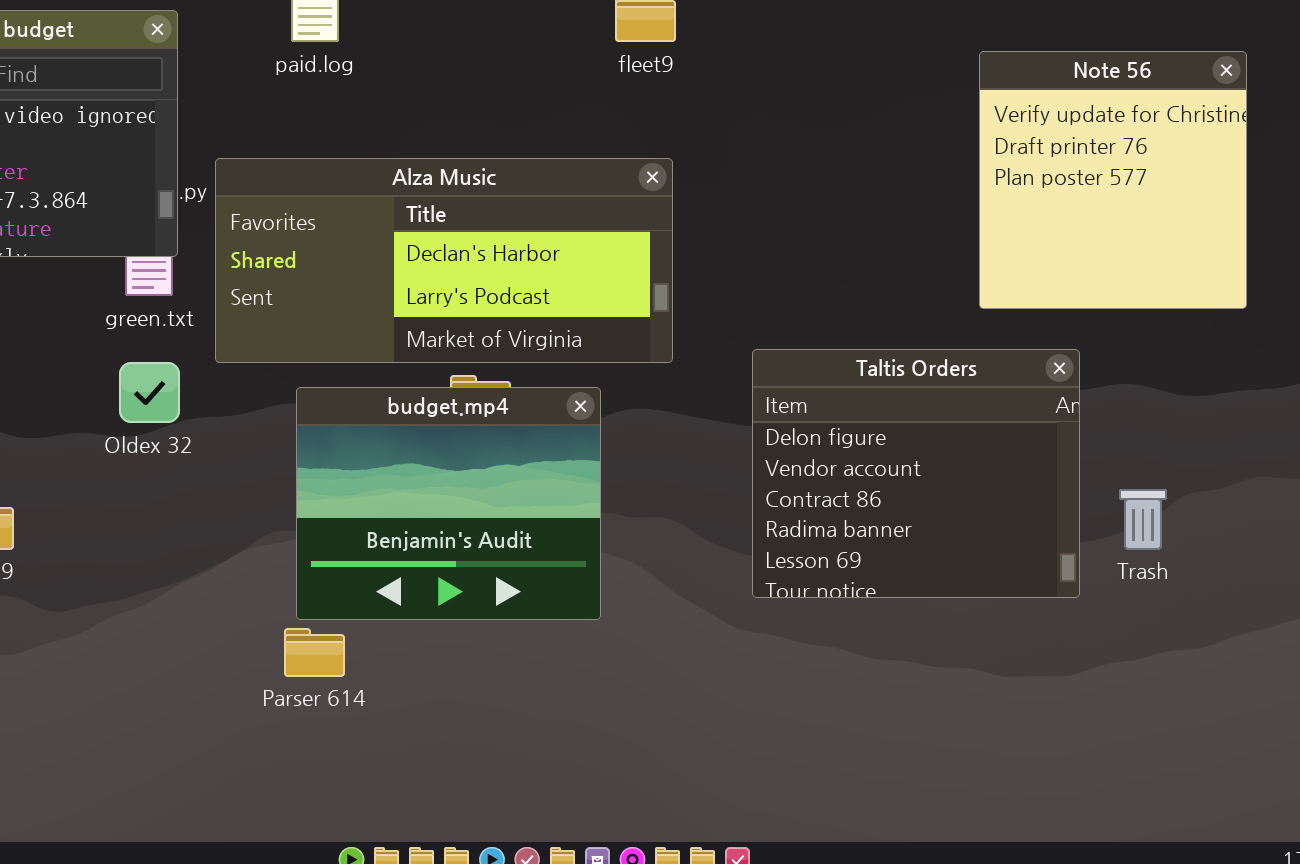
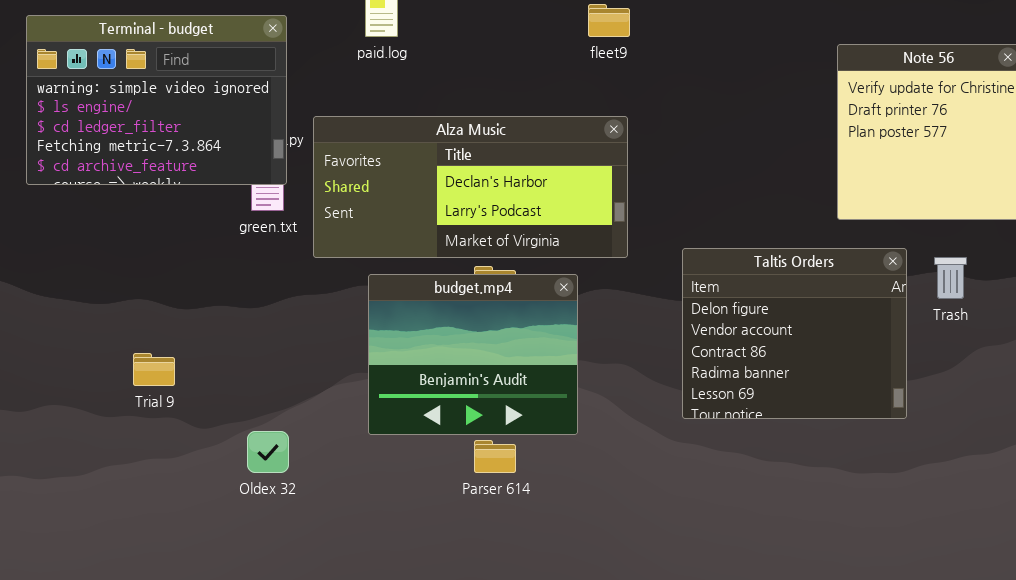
Oldex 32: [119,362,180,423] -> [247,431,289,473], moved
Trash: [1119,489,1167,550] -> [934,257,967,299], moved
Parser 614: [284,628,345,677] -> [474,440,516,473], moved

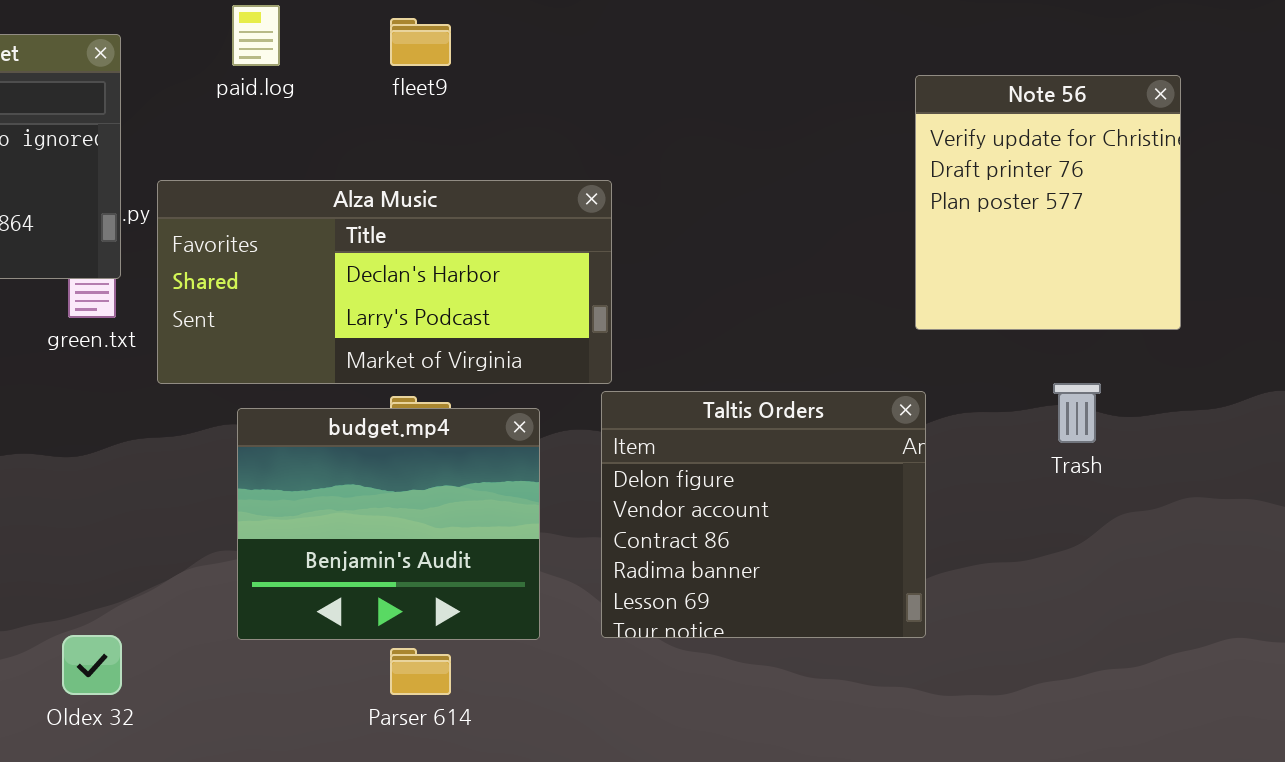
fleet9: [588,4,630,37] -> [390,18,451,66], moved
Taltis Orders: [682,248,907,419] -> [601,391,926,638], moved

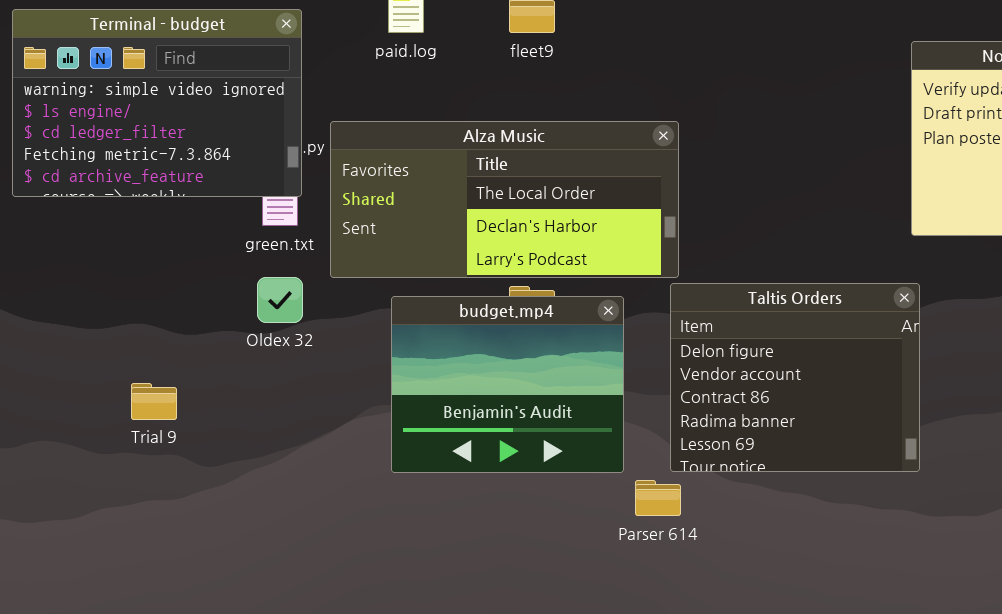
Alza Music: [157,180,612,384] -> [330,121,679,278], scrolled up 1 row
Oldex 32: [62,635,122,695] -> [257,277,303,323], moved
Parser 614: [390,648,451,695] -> [635,480,681,516], moved

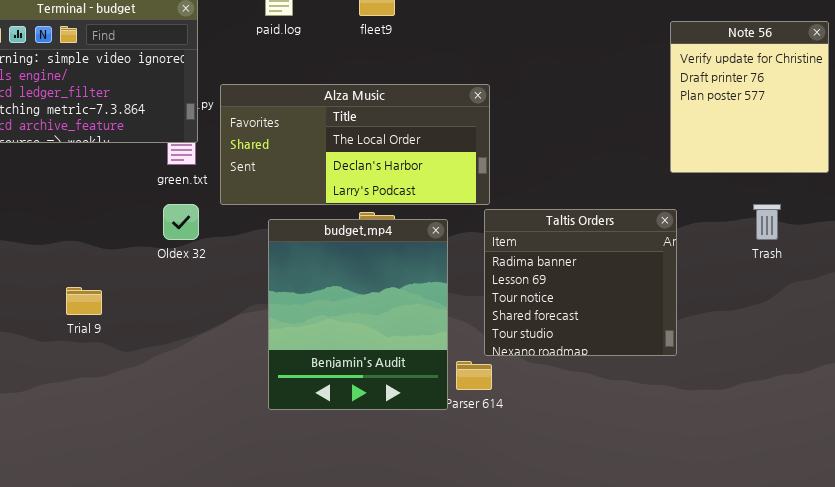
Taltis Orders: [670,283,920,472] -> [484,209,677,356], scrolled down 3 rows
budget.mp4: [391,296,624,473] -> [268,219,448,410], resized

